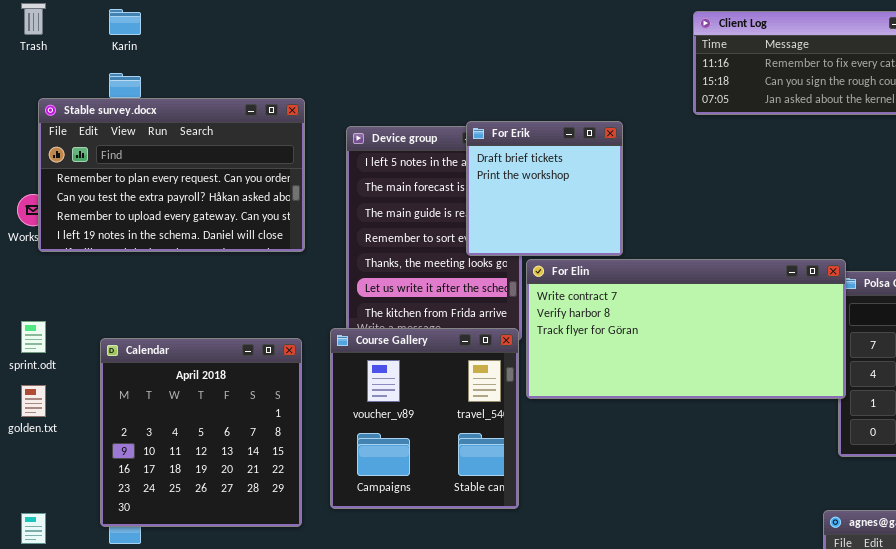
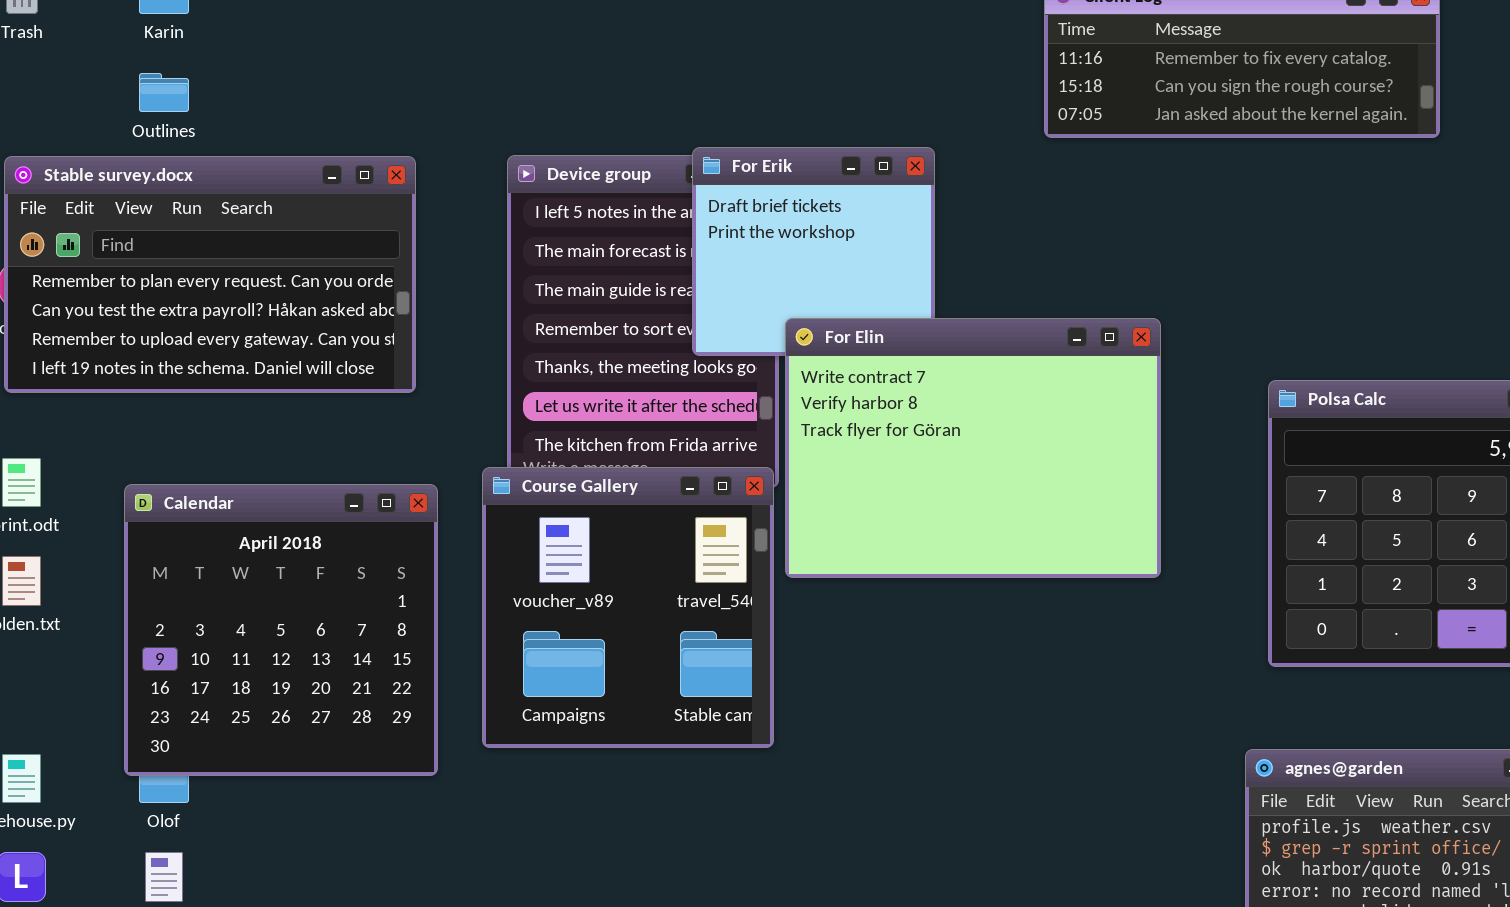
Stable survey.docx: [38,98,305,252] -> [4,156,416,393], moved
For Elin: [526,259,846,399] -> [785,318,1161,578], resized

